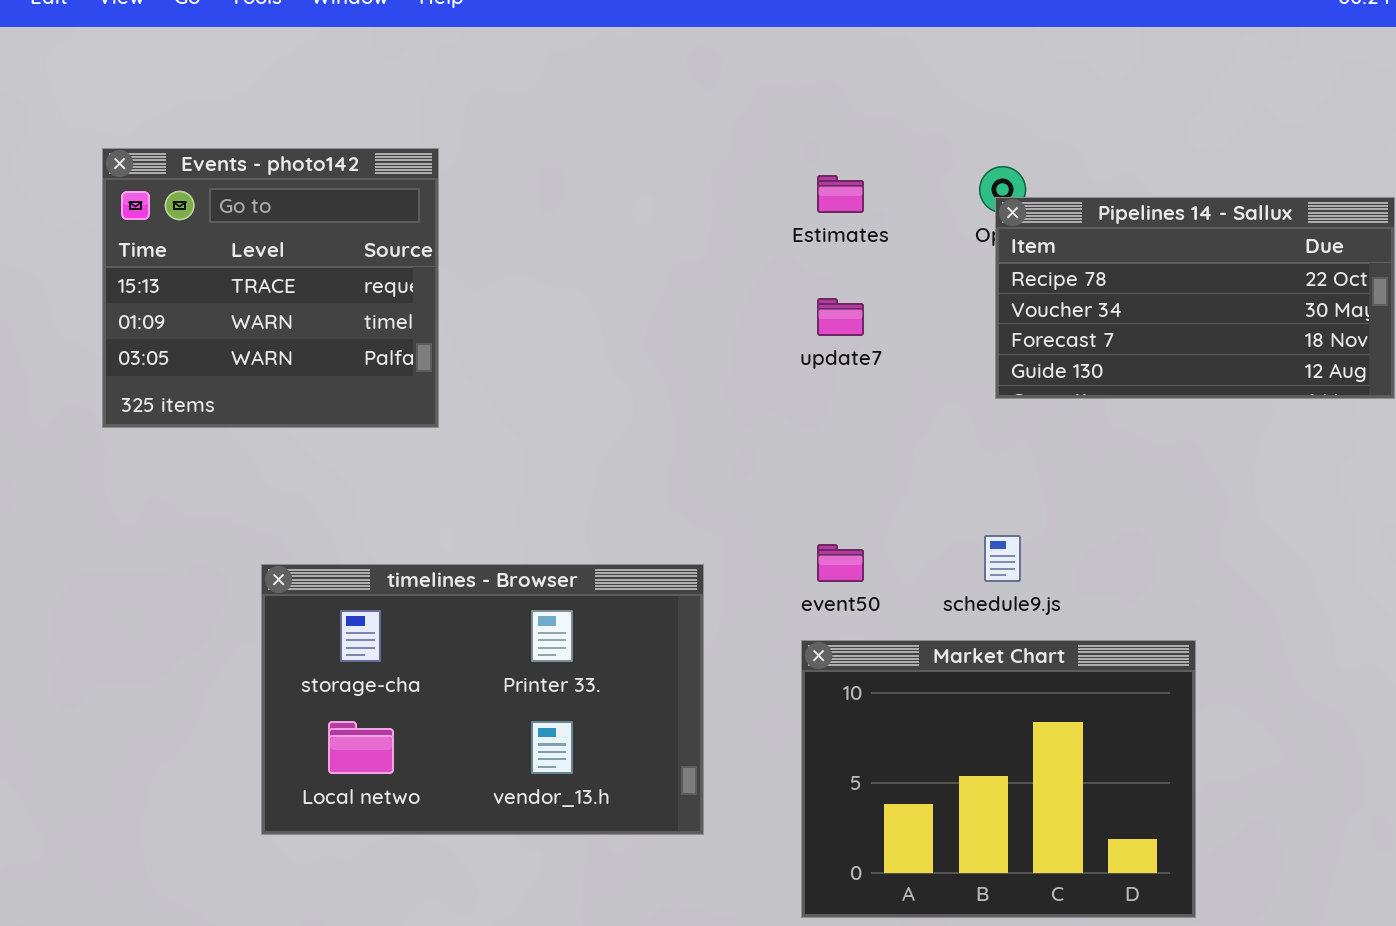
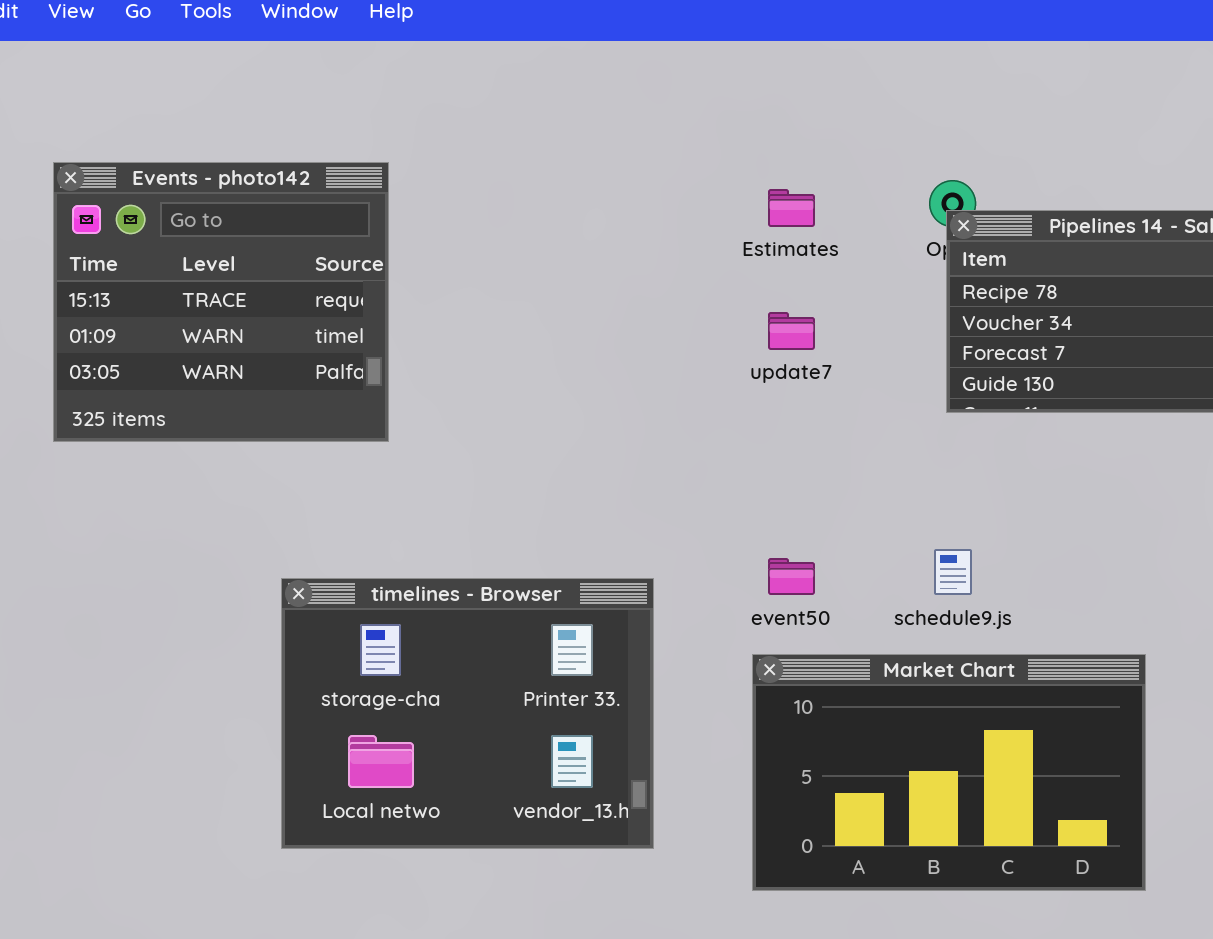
timelines - Browser: [261,564,704,835] -> [281,578,654,849], resized
Market Chart: [801,640,1196,918] -> [752,654,1146,891], resized

